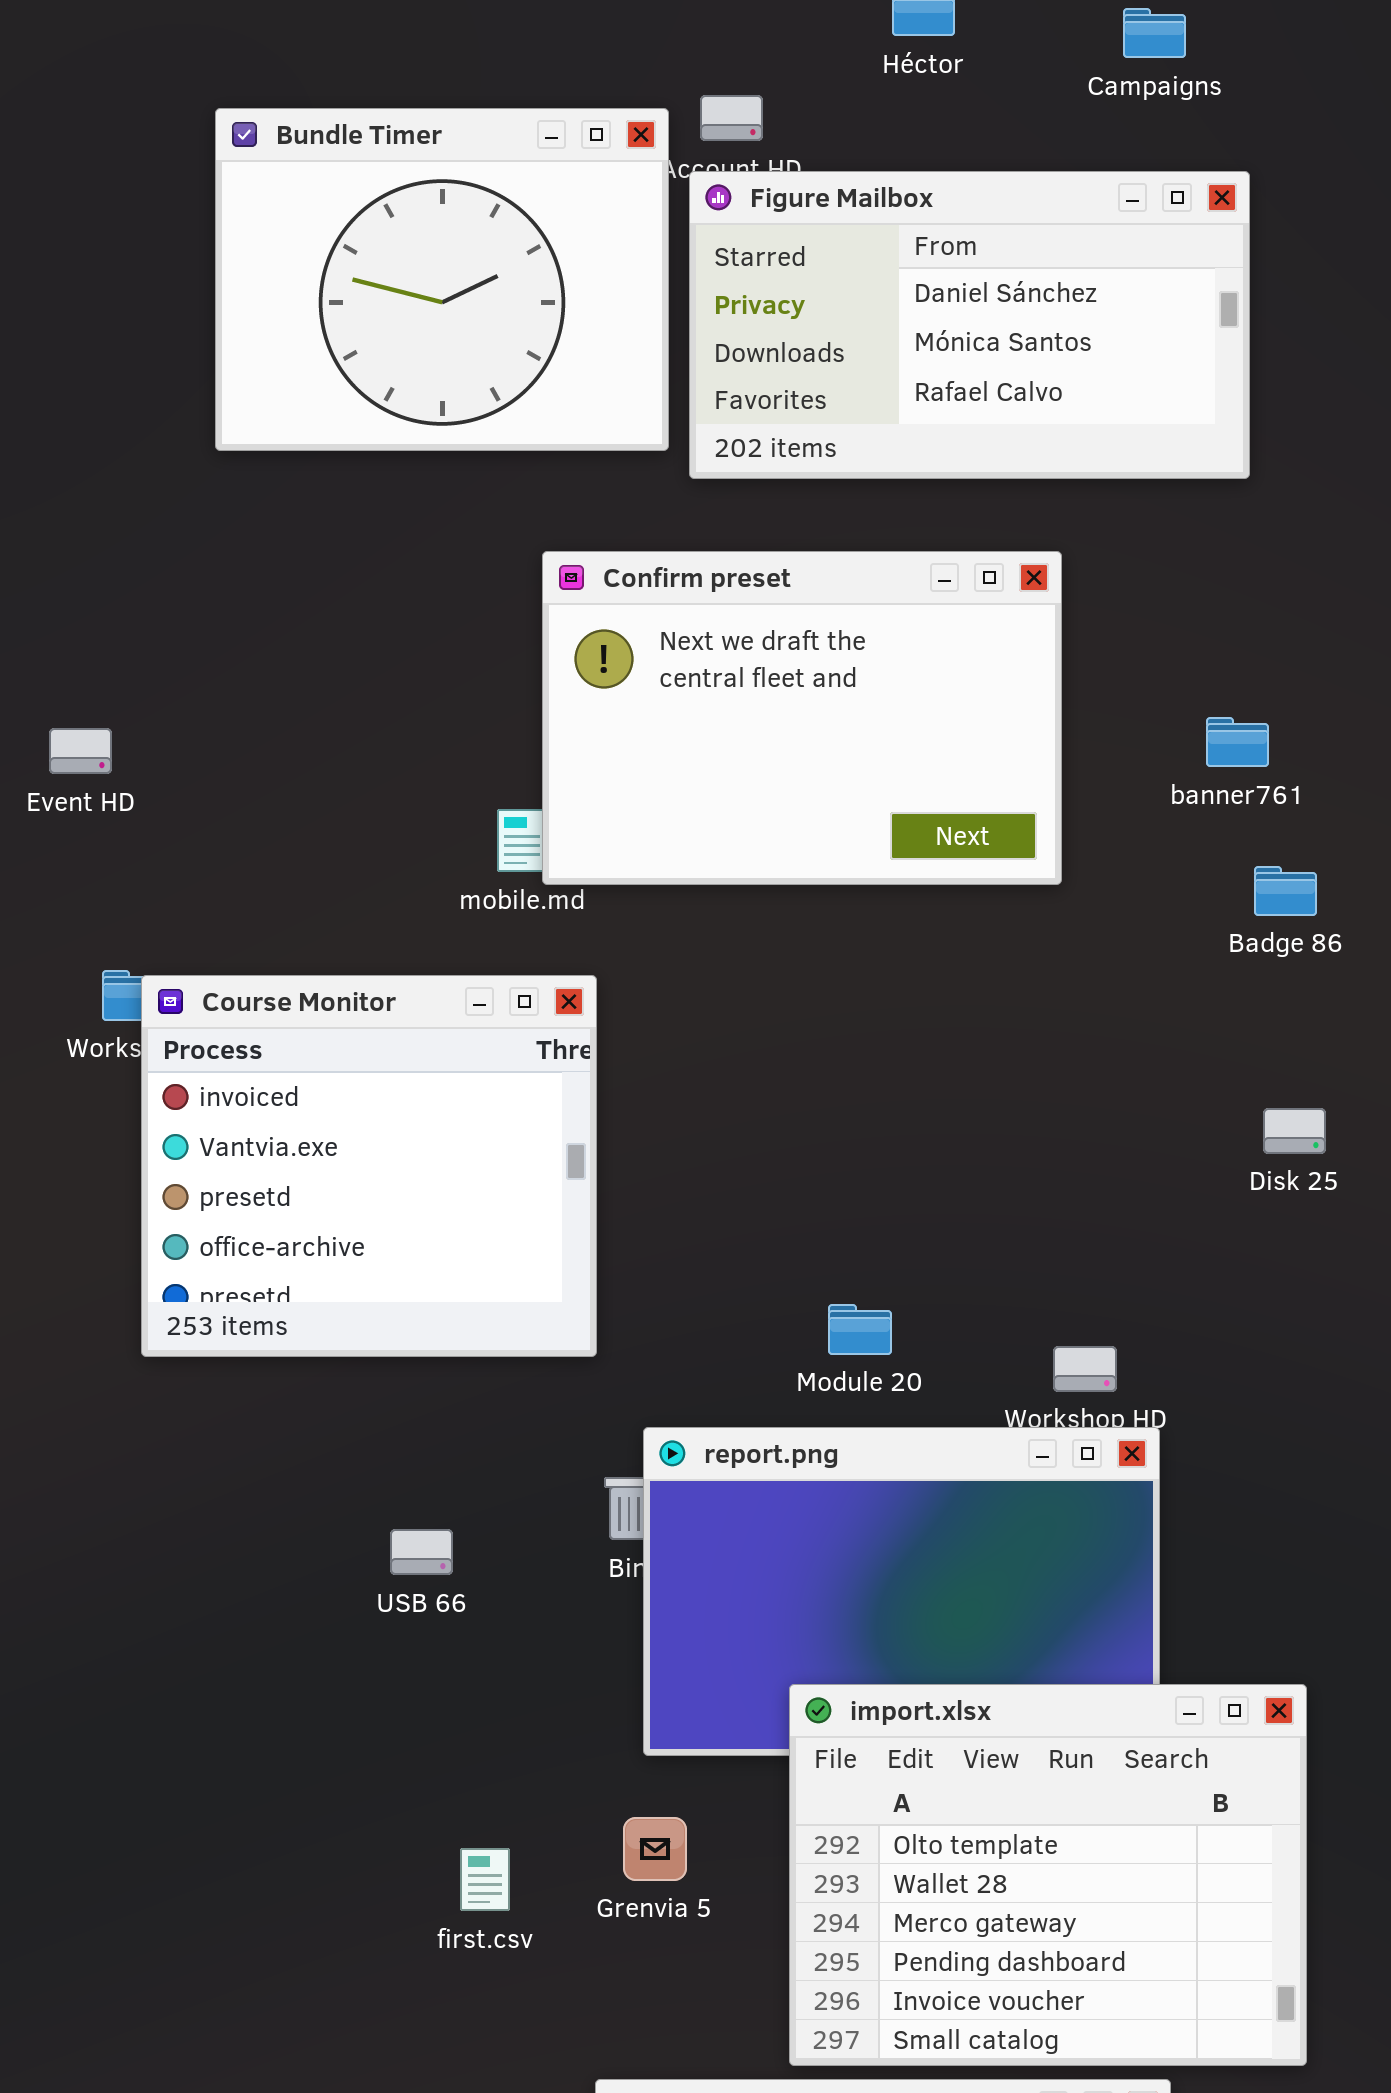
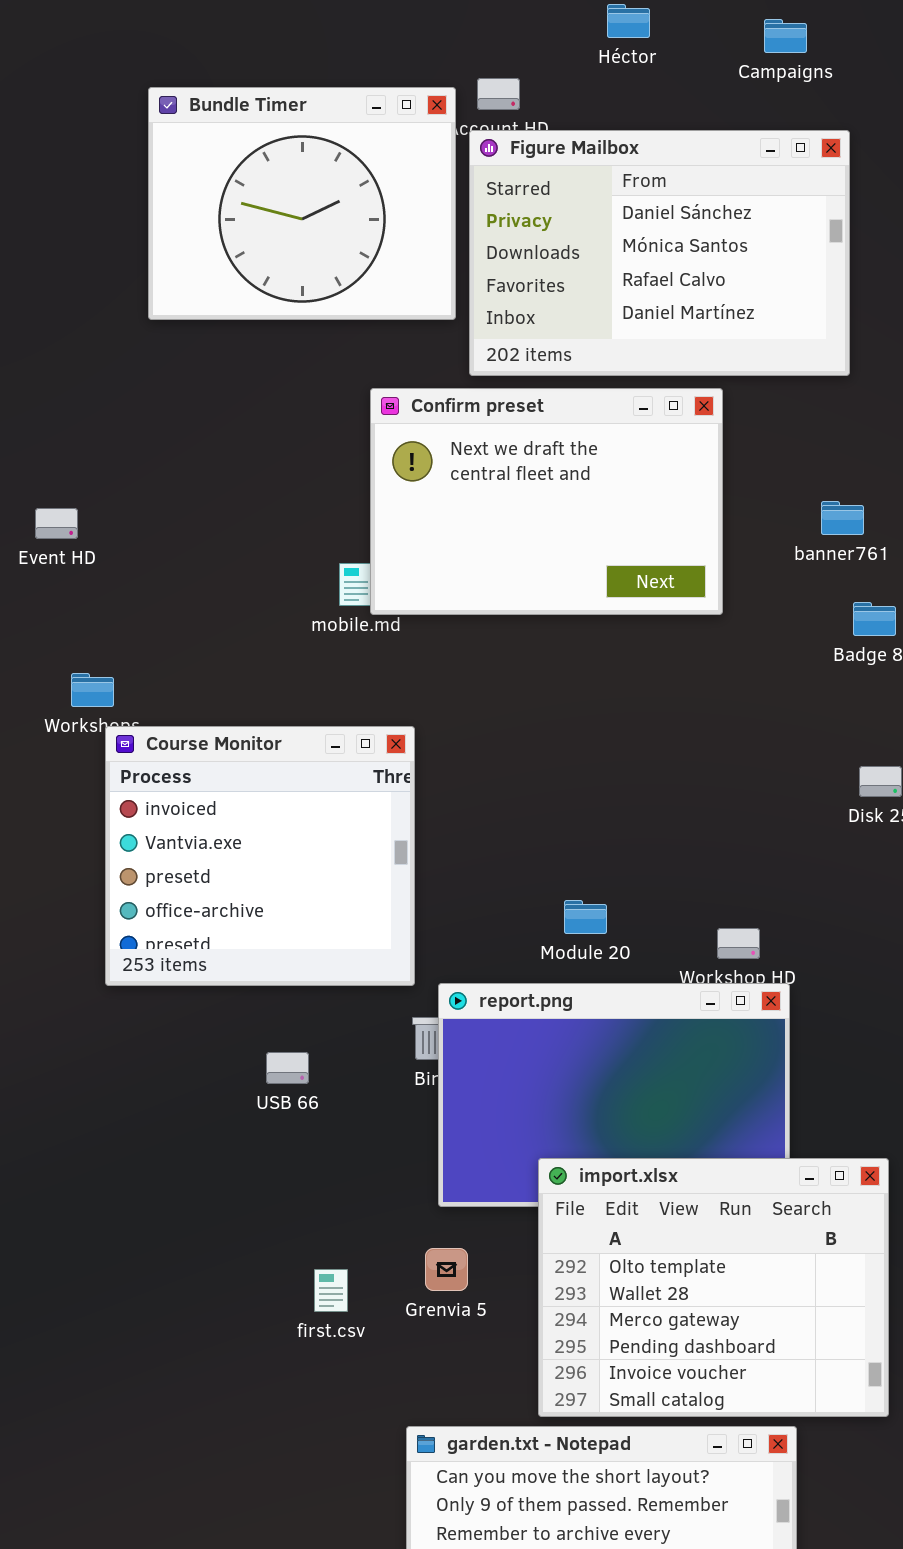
Figure Mailbox: [689,171,1250,479] -> [469,130,850,376], resized
Course Monitor: [141,975,597,1357] -> [105,726,415,986], moved

